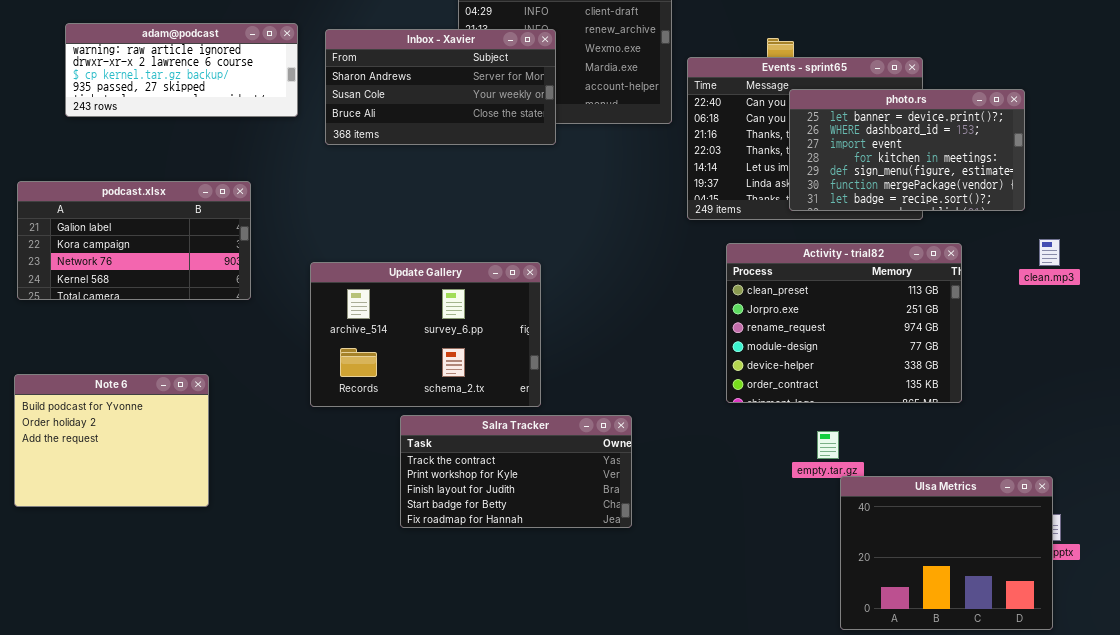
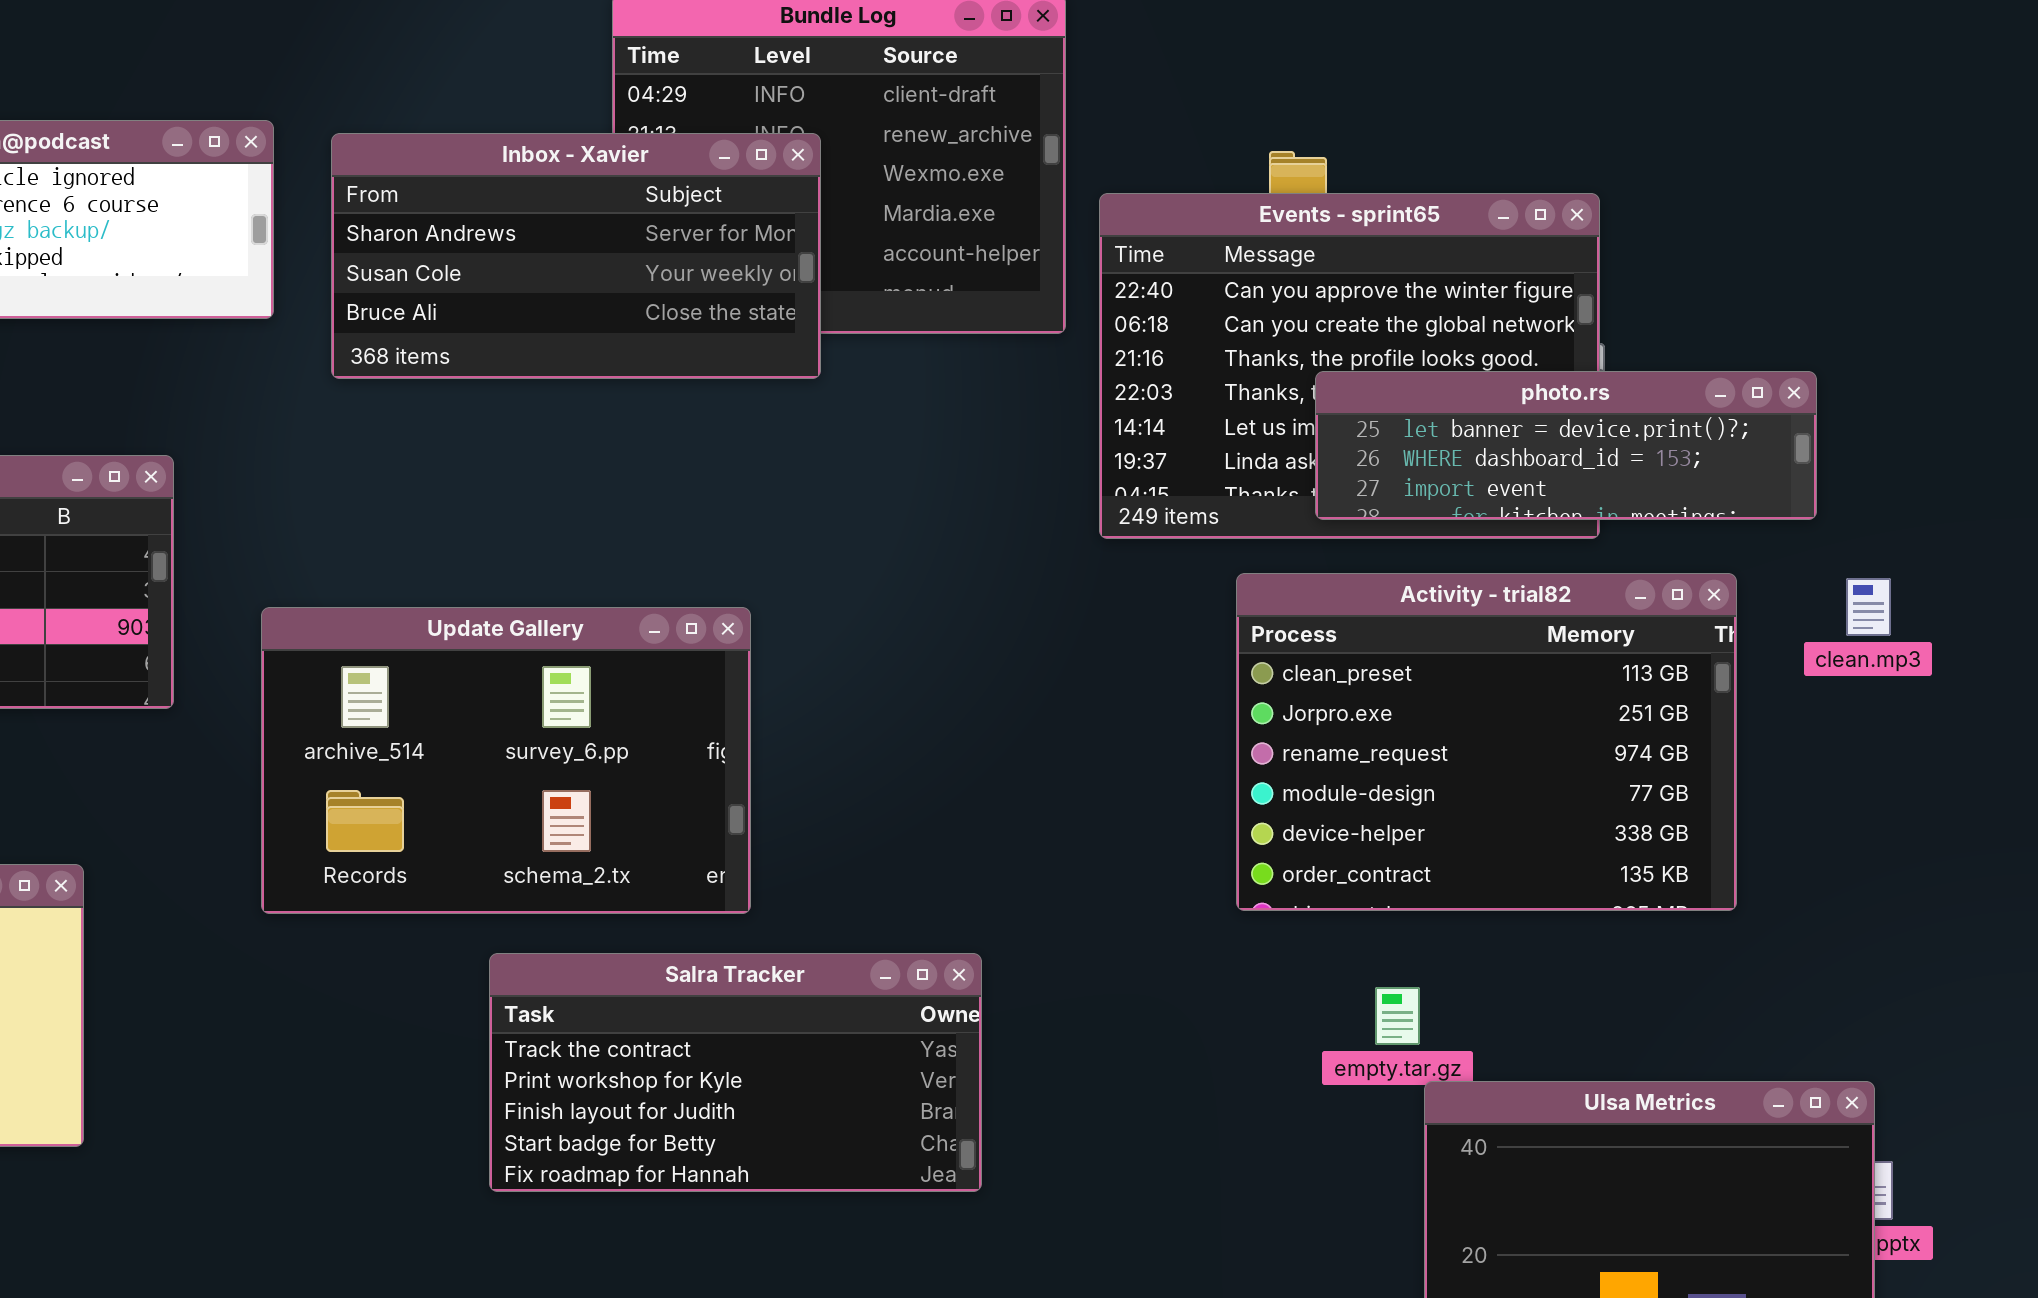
photo.rs: [789,89,1025,211] -> [1315,371,1817,520], resized
Activity - trial82: [726,243,962,403] -> [1236,573,1737,911], moved
Update Gallery: [310,262,541,407] -> [261,607,751,914], moved

